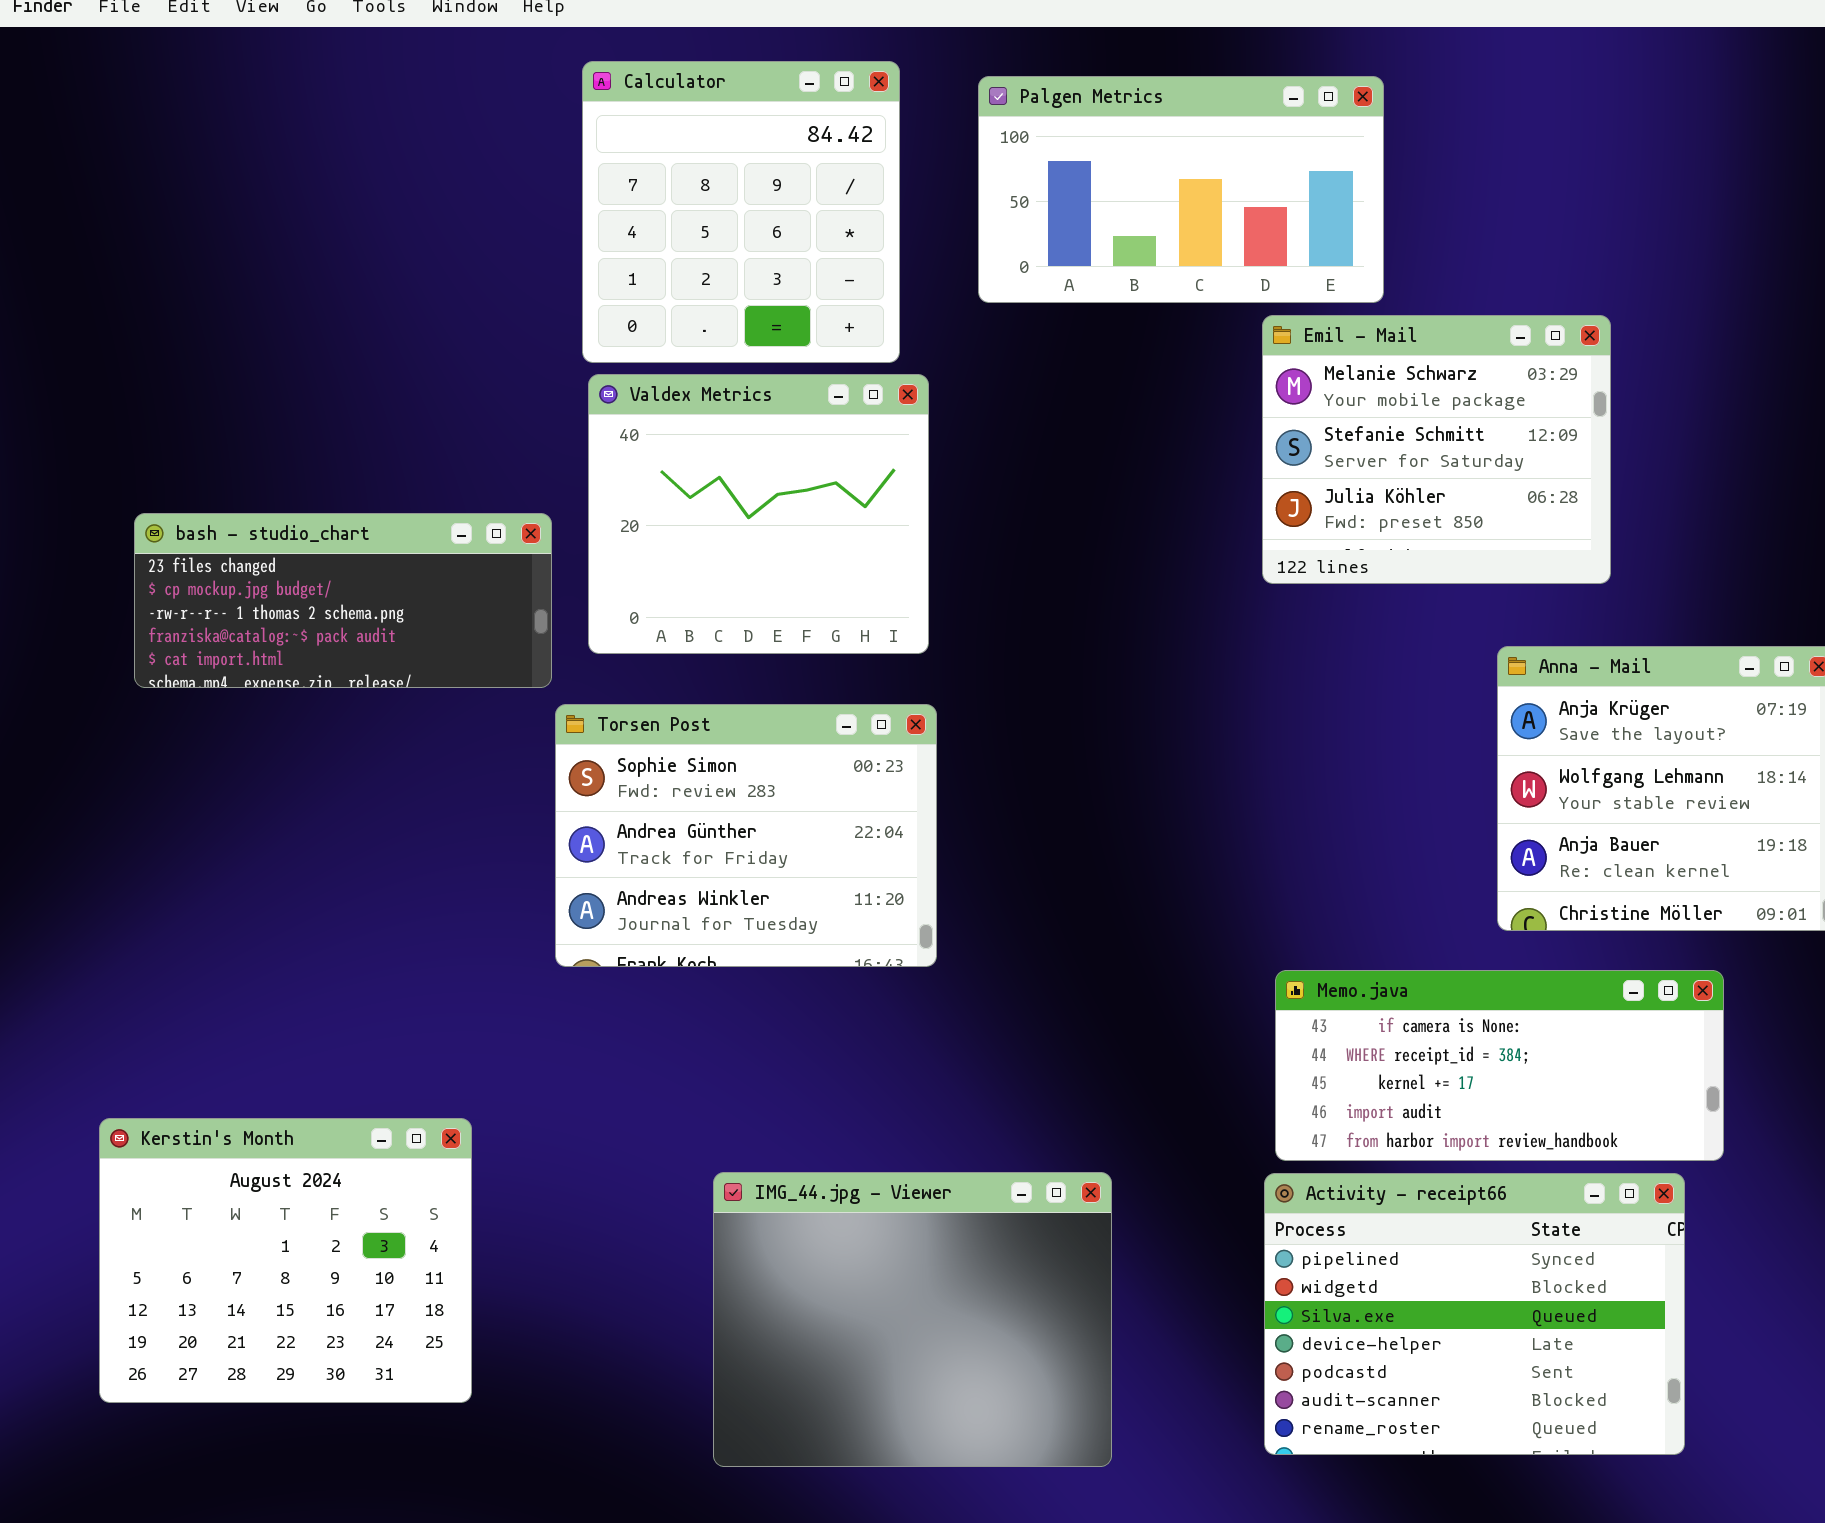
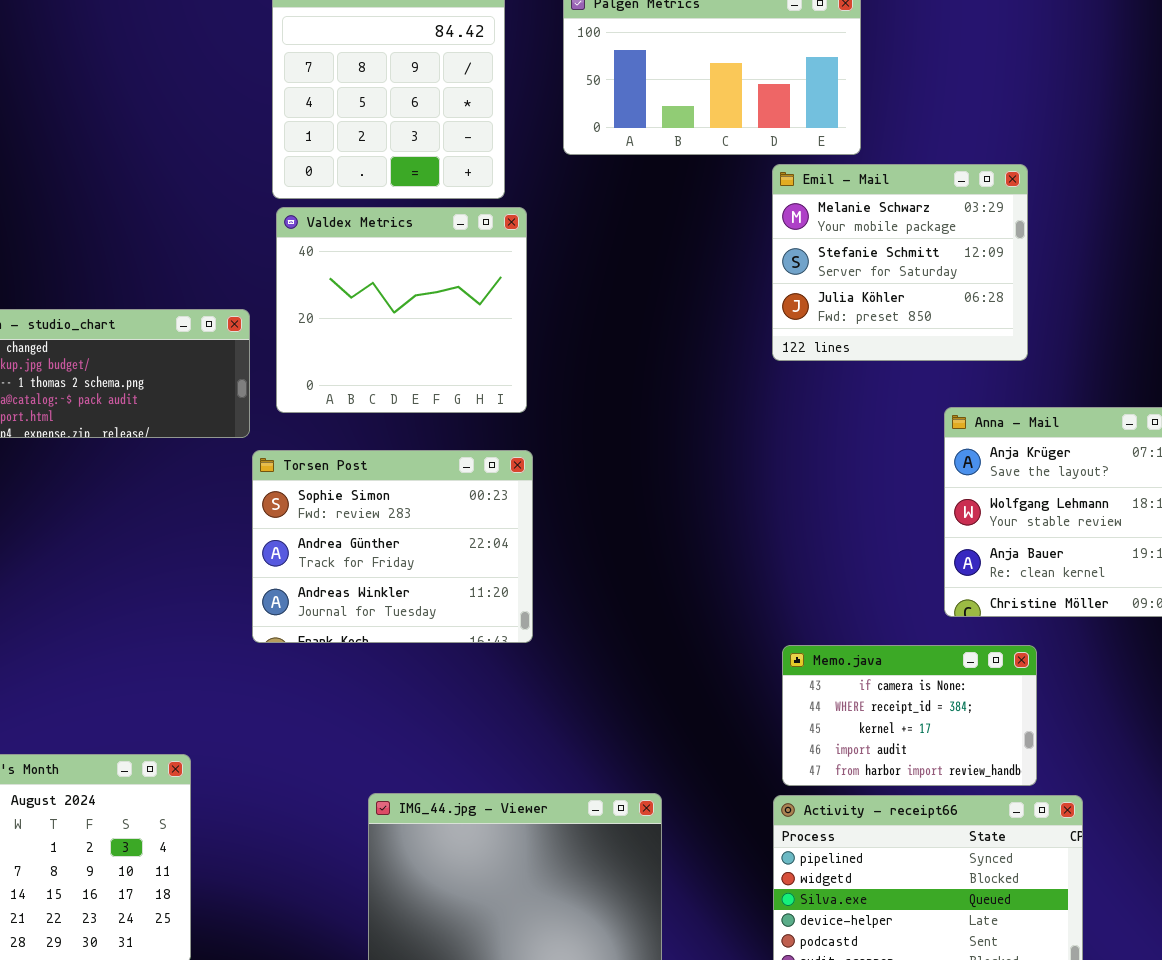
Memo.java: [1275,970,1724,1161] -> [782,645,1037,786], resized

